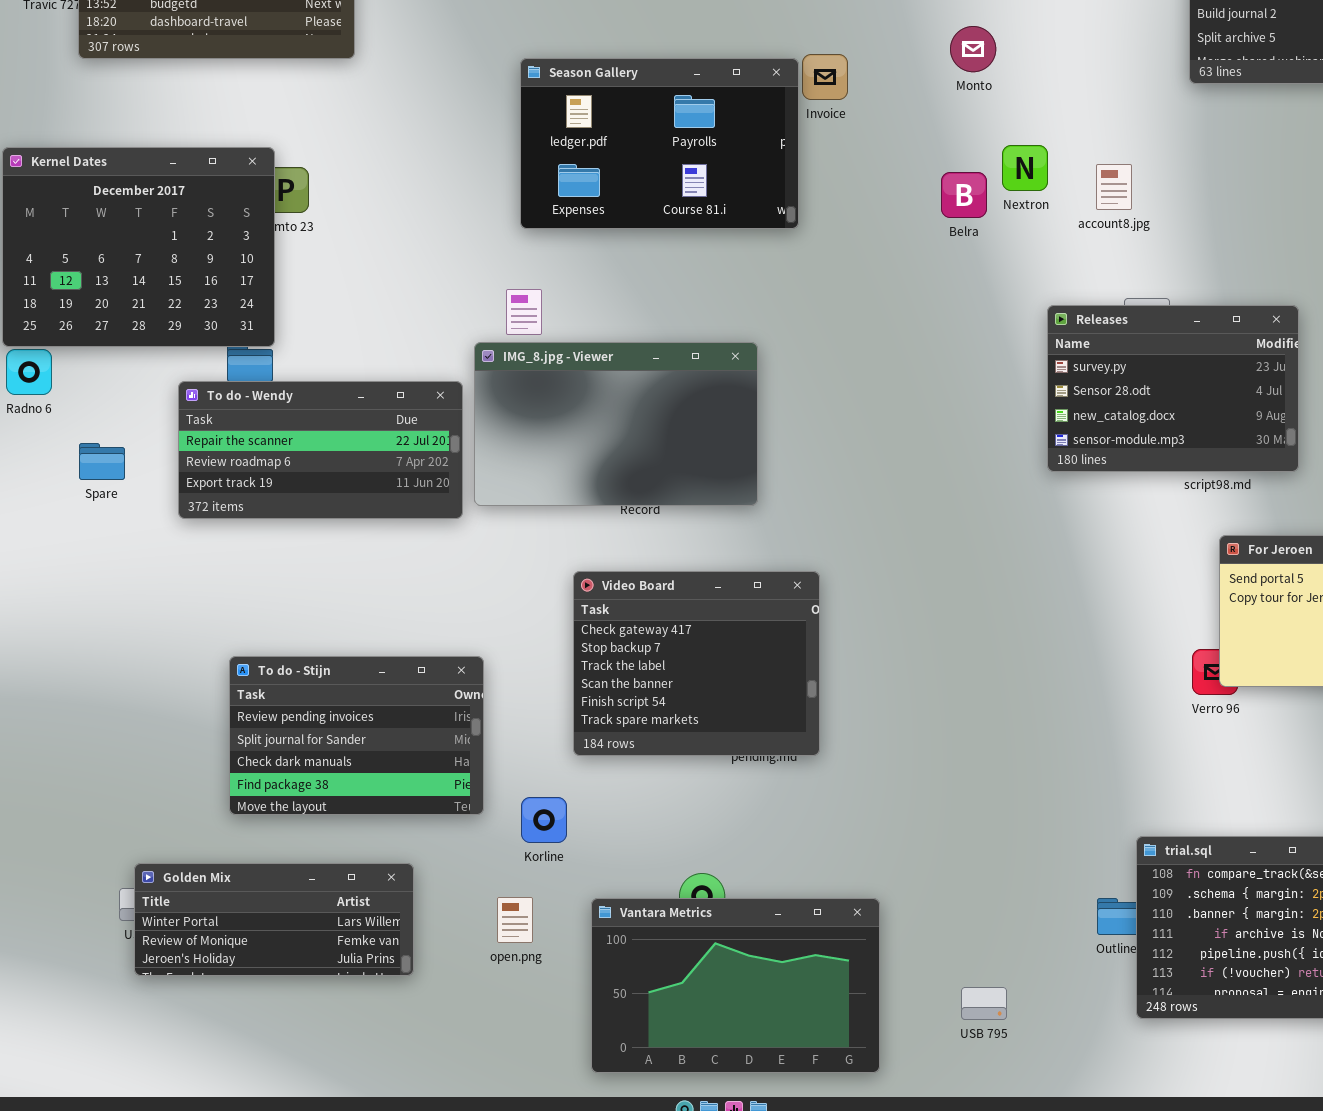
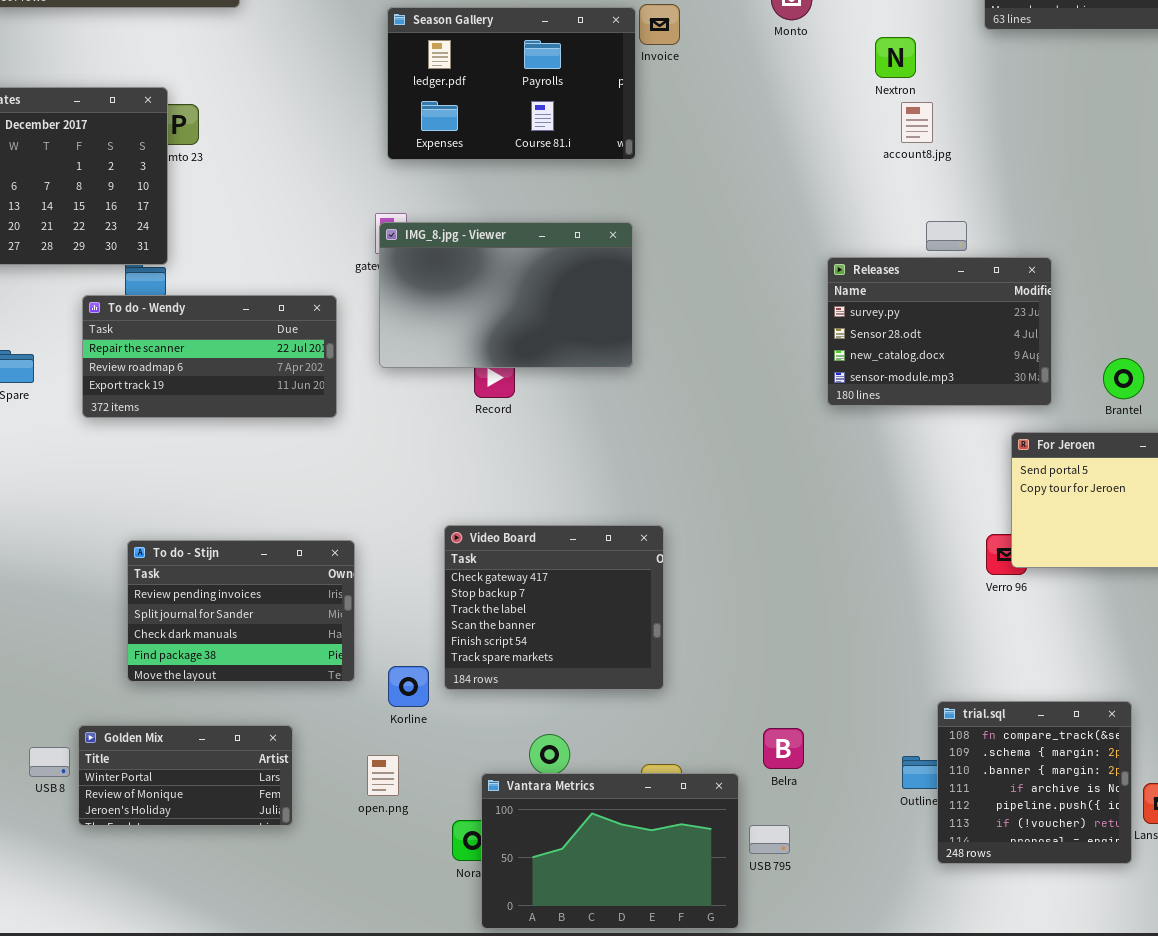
Nextron: [1002,145,1048,191] -> [875,37,916,78], moved
Belra: [941,172,987,218] -> [763,728,804,769], moved
Releases: [1047,305,1299,472] -> [827,257,1052,406], moved
IMG_8.jpg - Viewer: [474,342,758,506] -> [379,222,633,368], moved
Video Board: [573,571,820,756] -> [444,525,664,690], moved
Golden Mix: [134,863,414,976] -> [78,725,293,826], resized
Vantara Metrics: [591,898,880,1073] -> [481,773,739,929], moved
USB 795: [961,987,1007,1020] -> [749,825,790,854], moved

